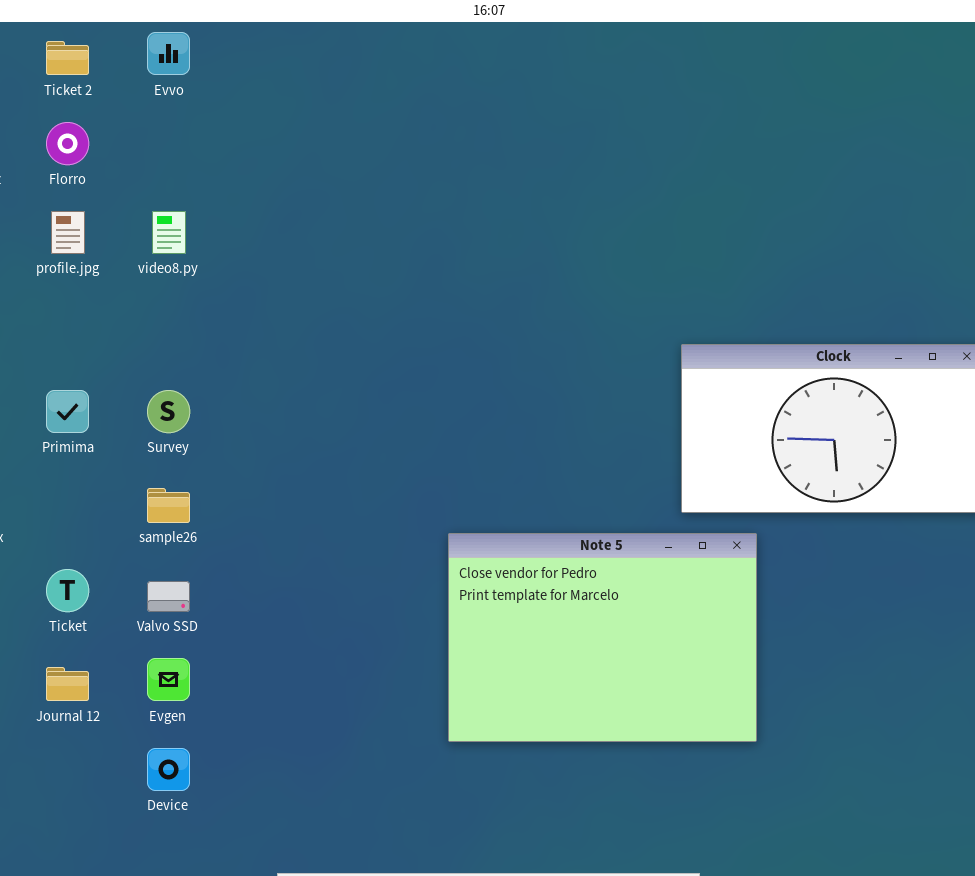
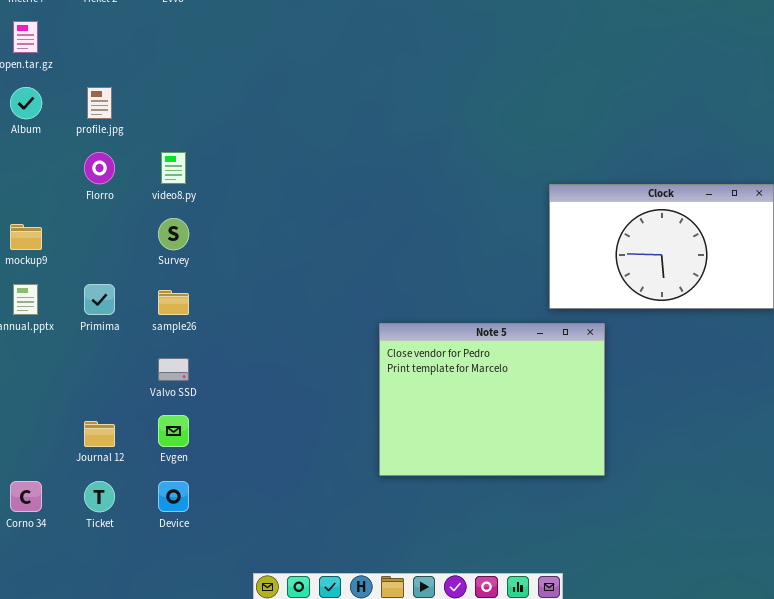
Florro: [46,122,89,165] -> [84,152,115,184], moved
video8.py: [152,211,186,254] -> [161,152,186,184], moved
Primima: [46,390,89,433] -> [84,284,115,315], moved
Ticket: [46,569,89,612] -> [84,481,115,512], moved

